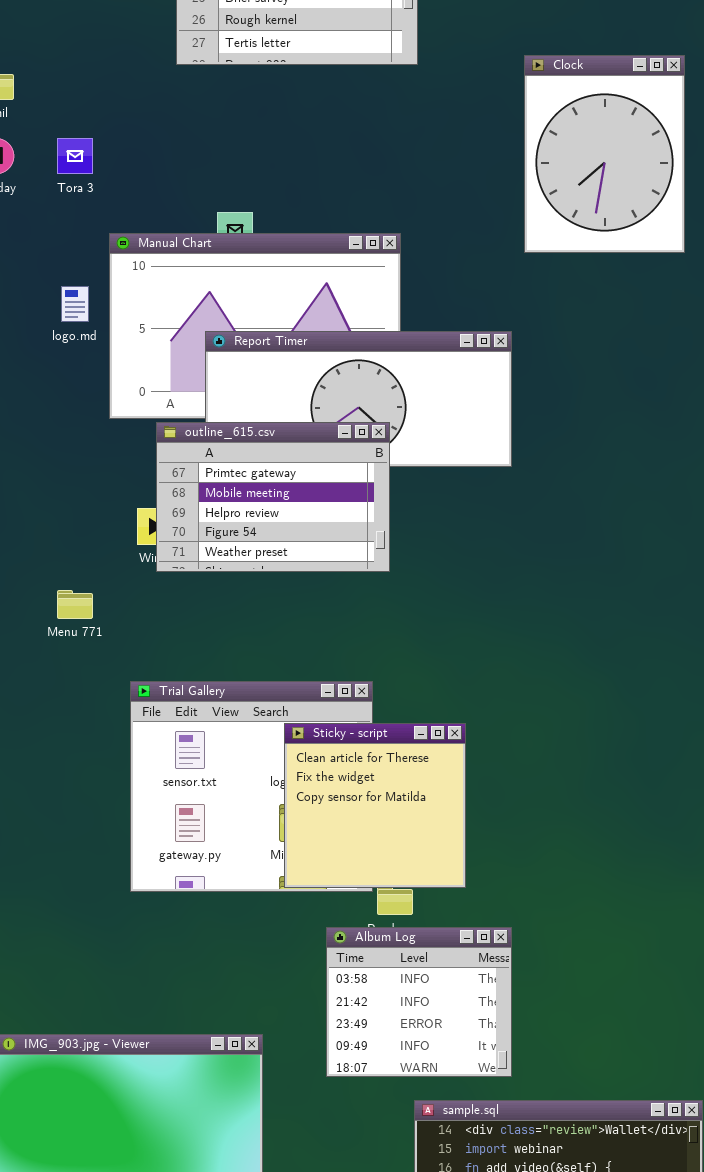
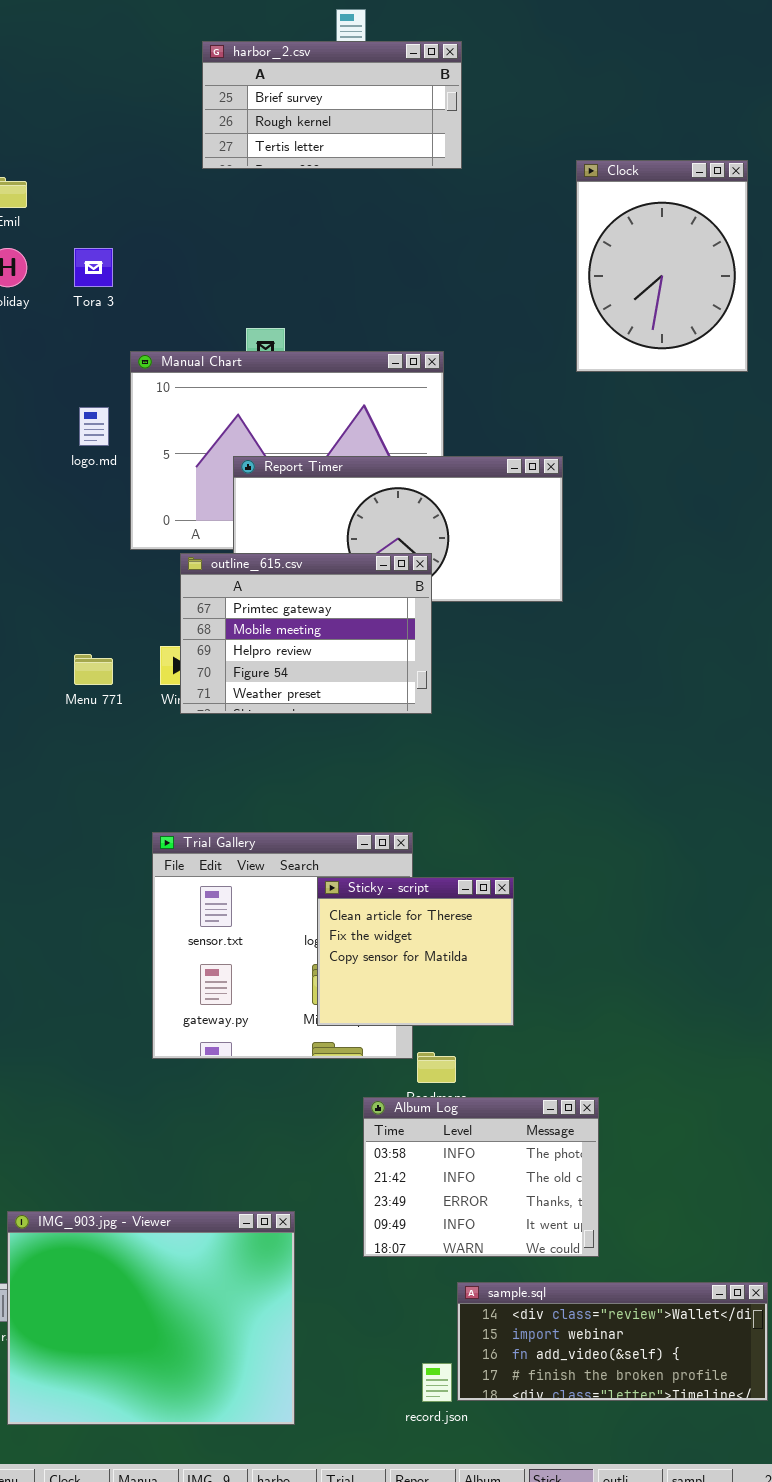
Menu 771: [57,590,93,619] -> [74,654,113,685], moved
Sticky - script: [284,723,466,888] -> [317,877,514,1026], resized
Album Log: [326,927,512,1077] -> [363,1097,599,1257], resized

